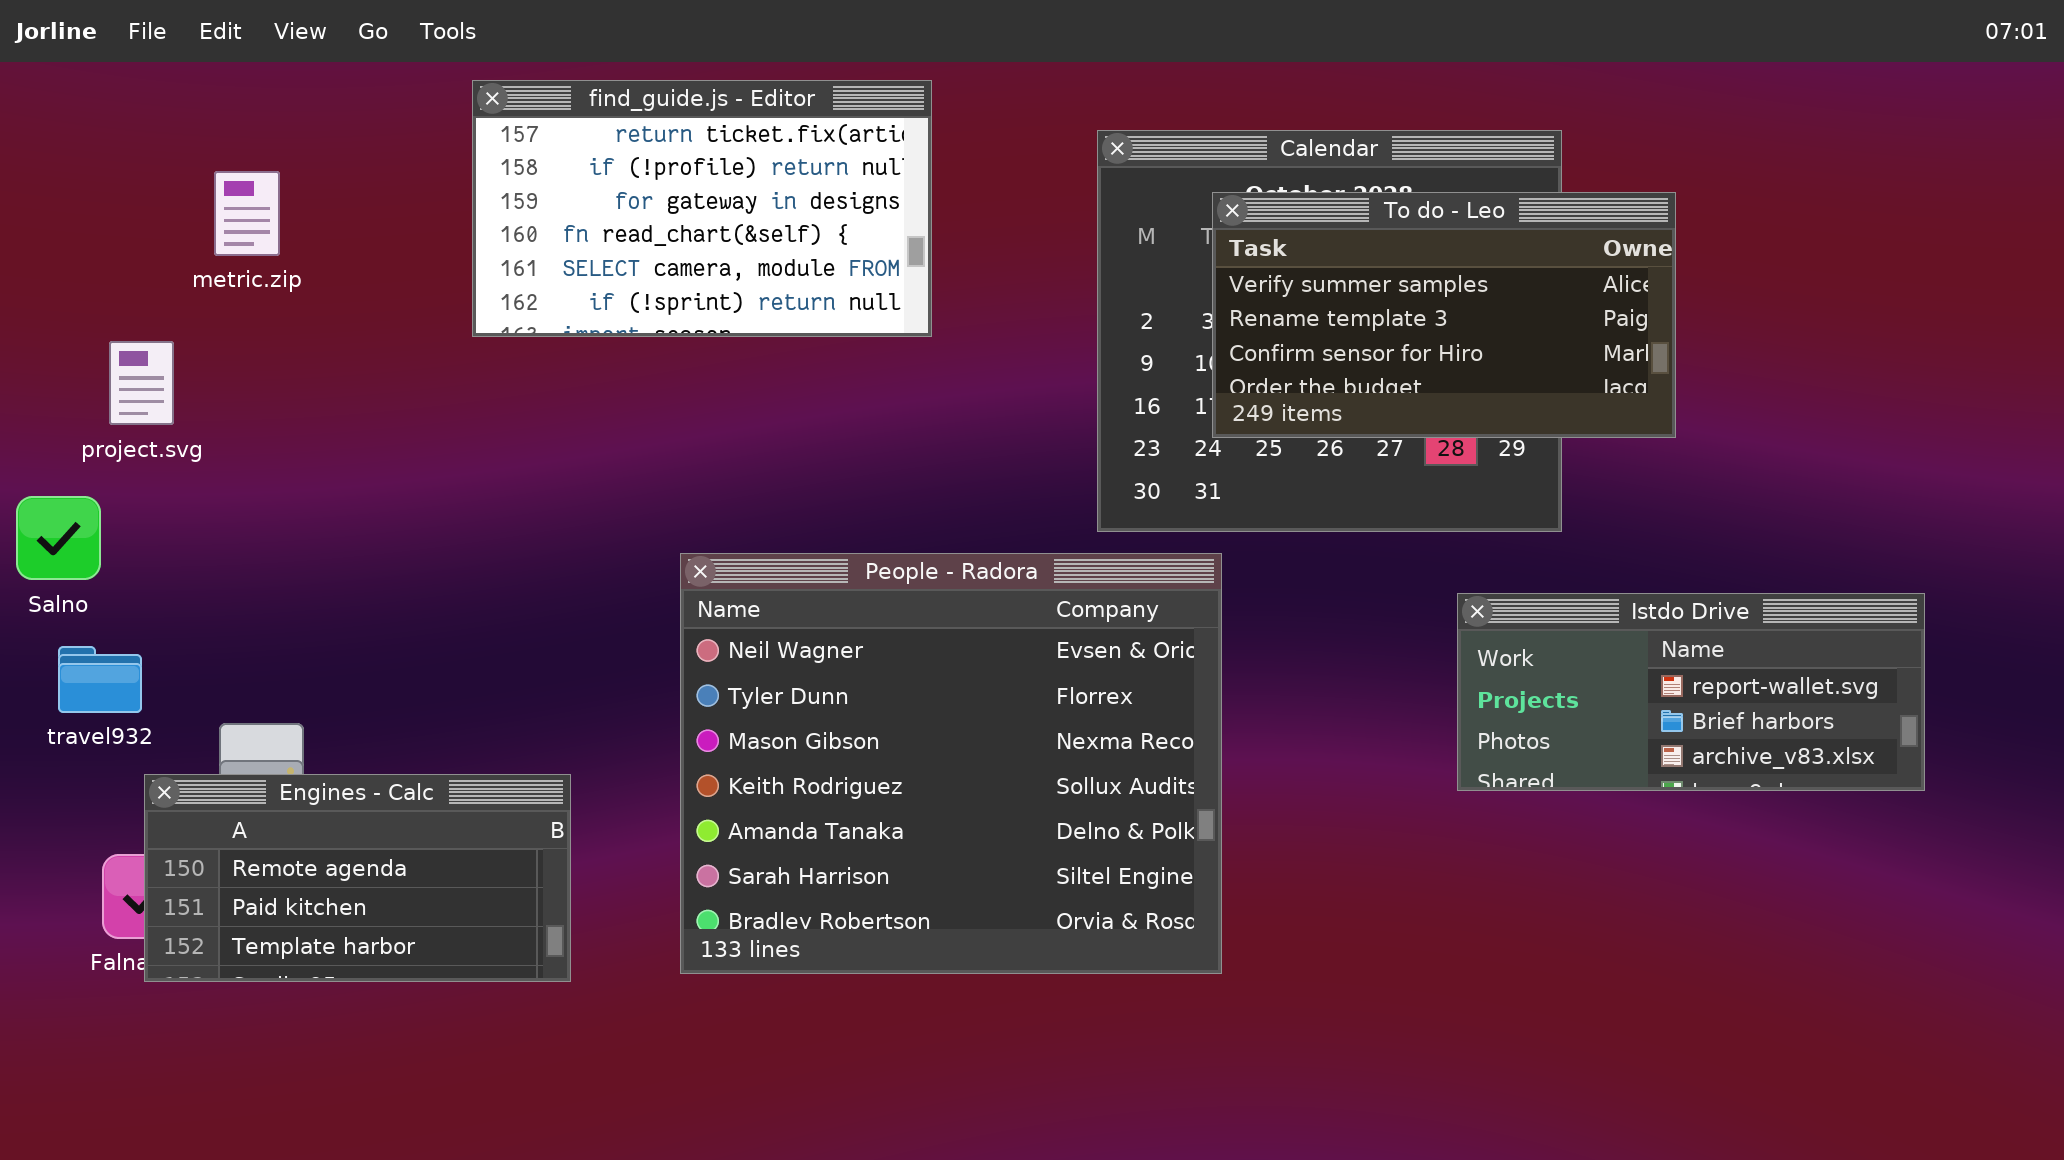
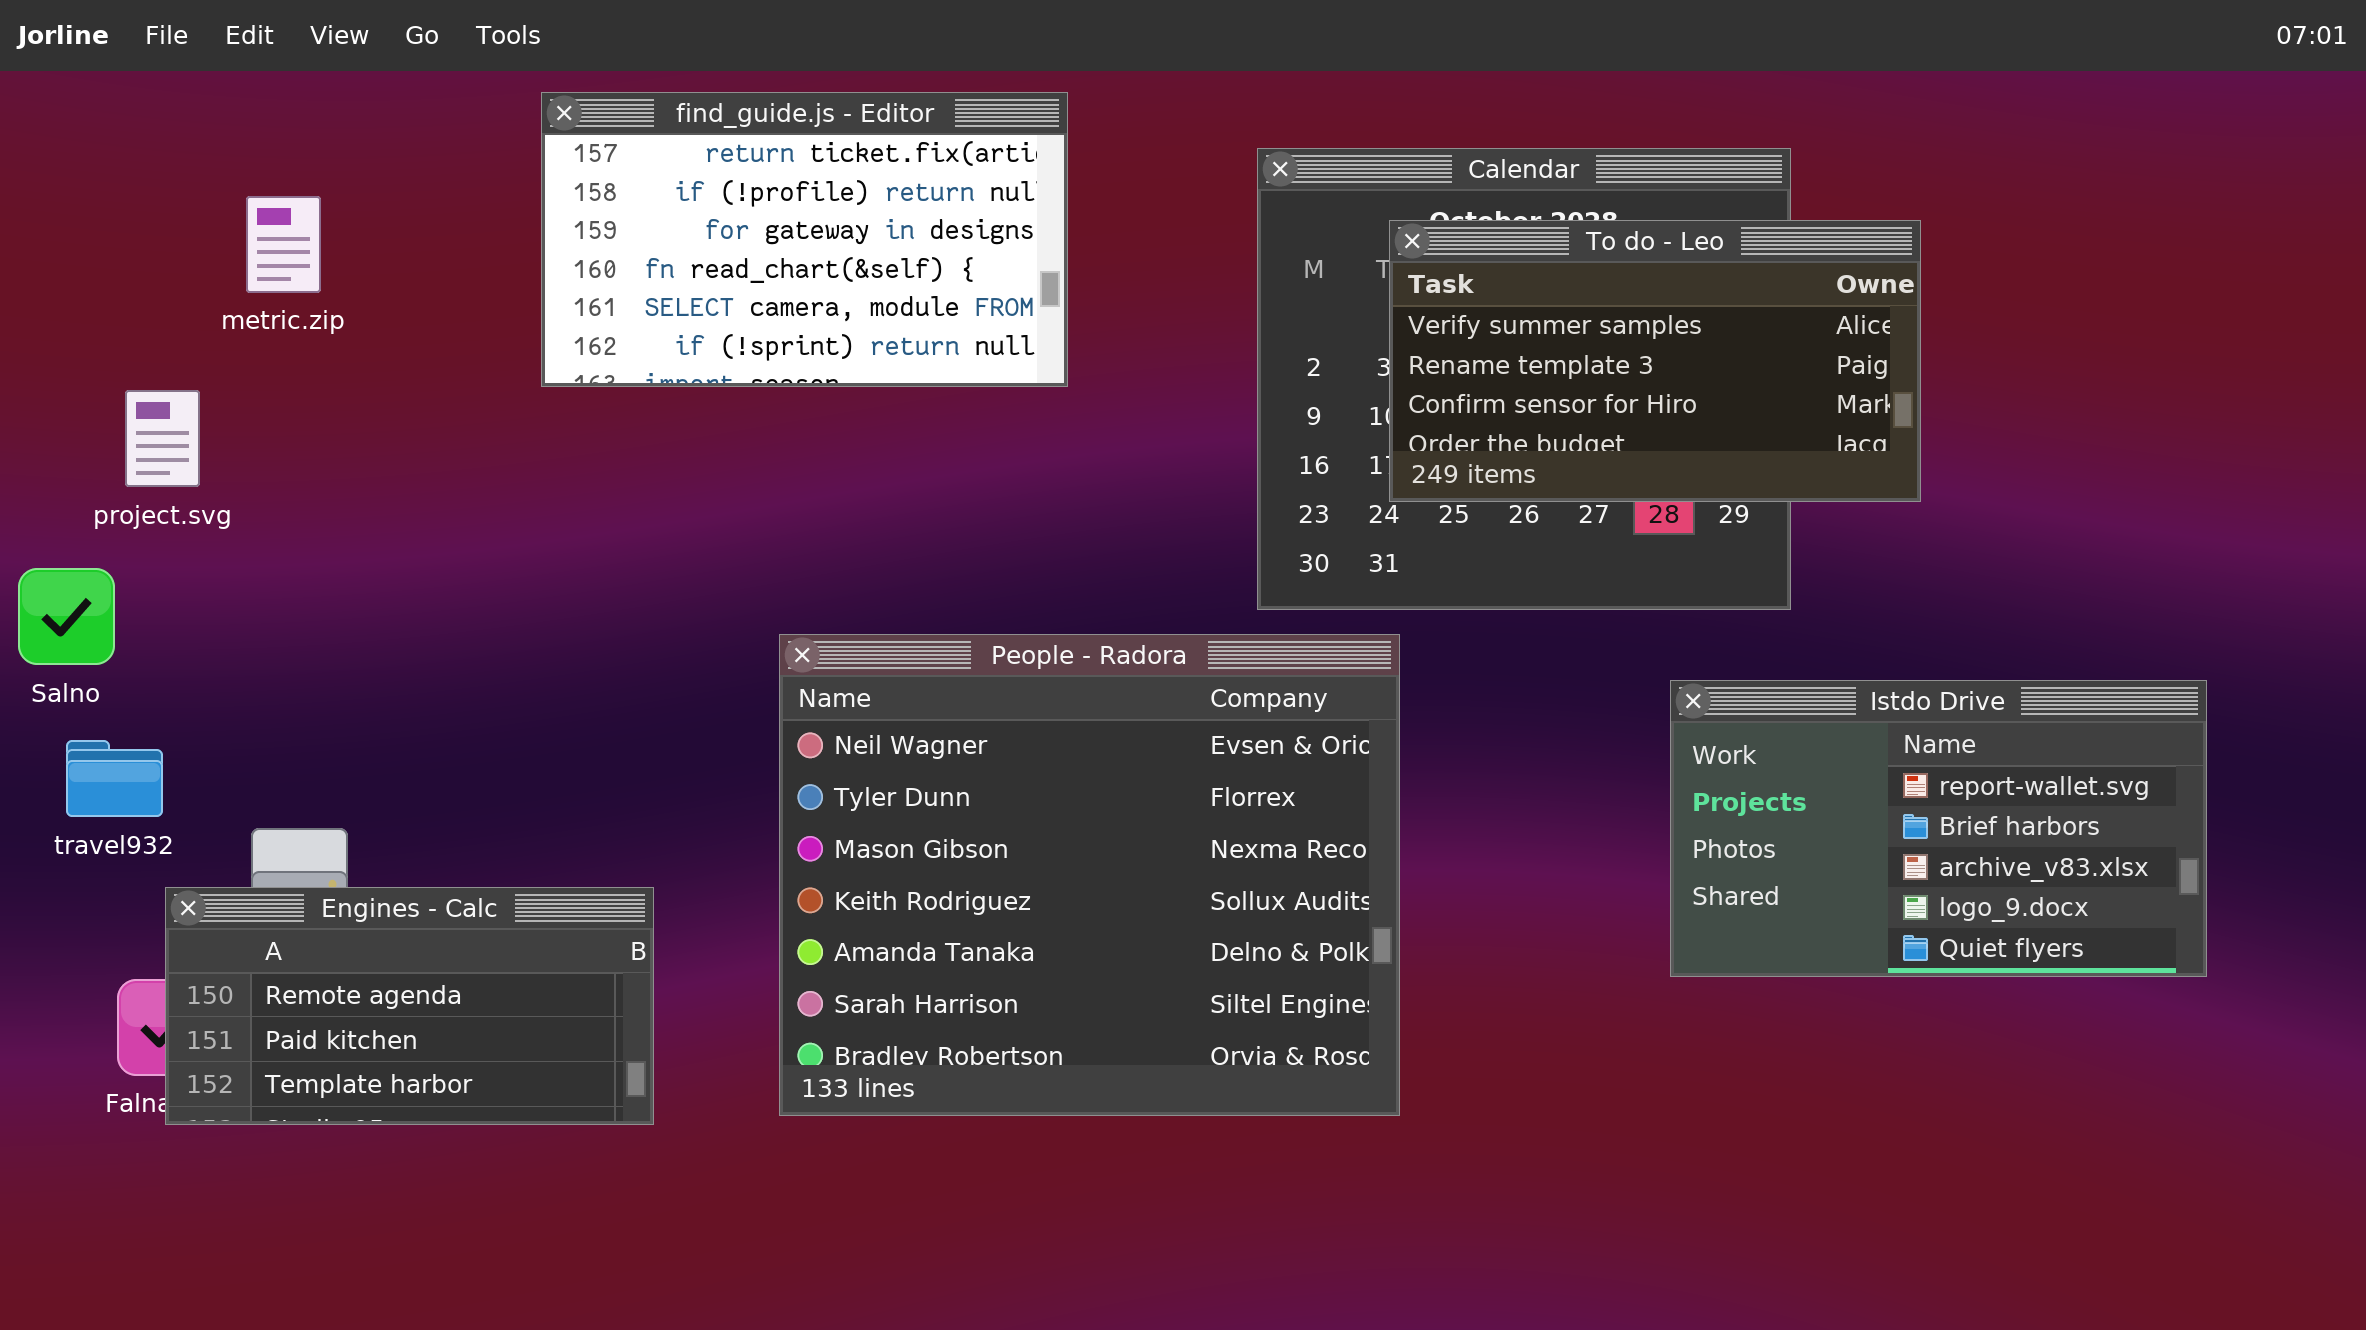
Istdo Drive: [1457,593,1925,791] -> [1670,680,2207,977], resized

